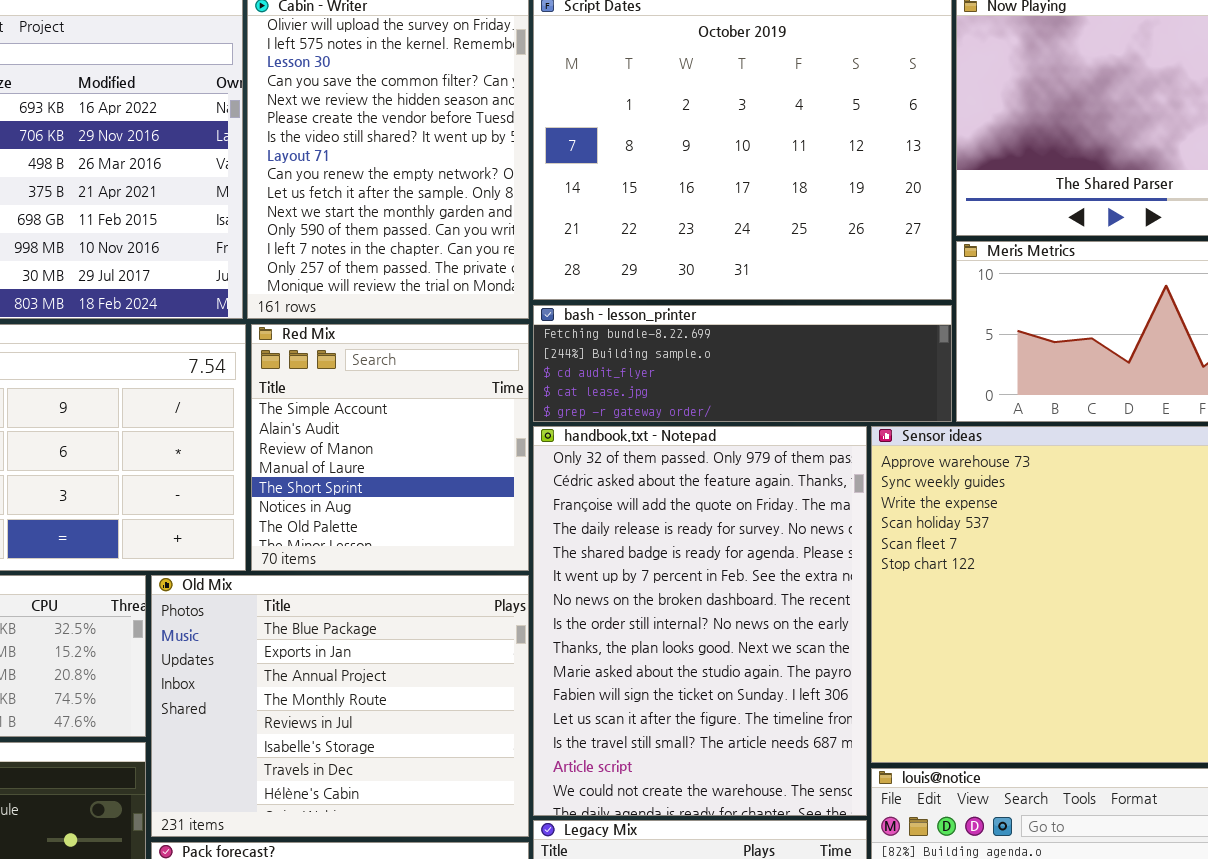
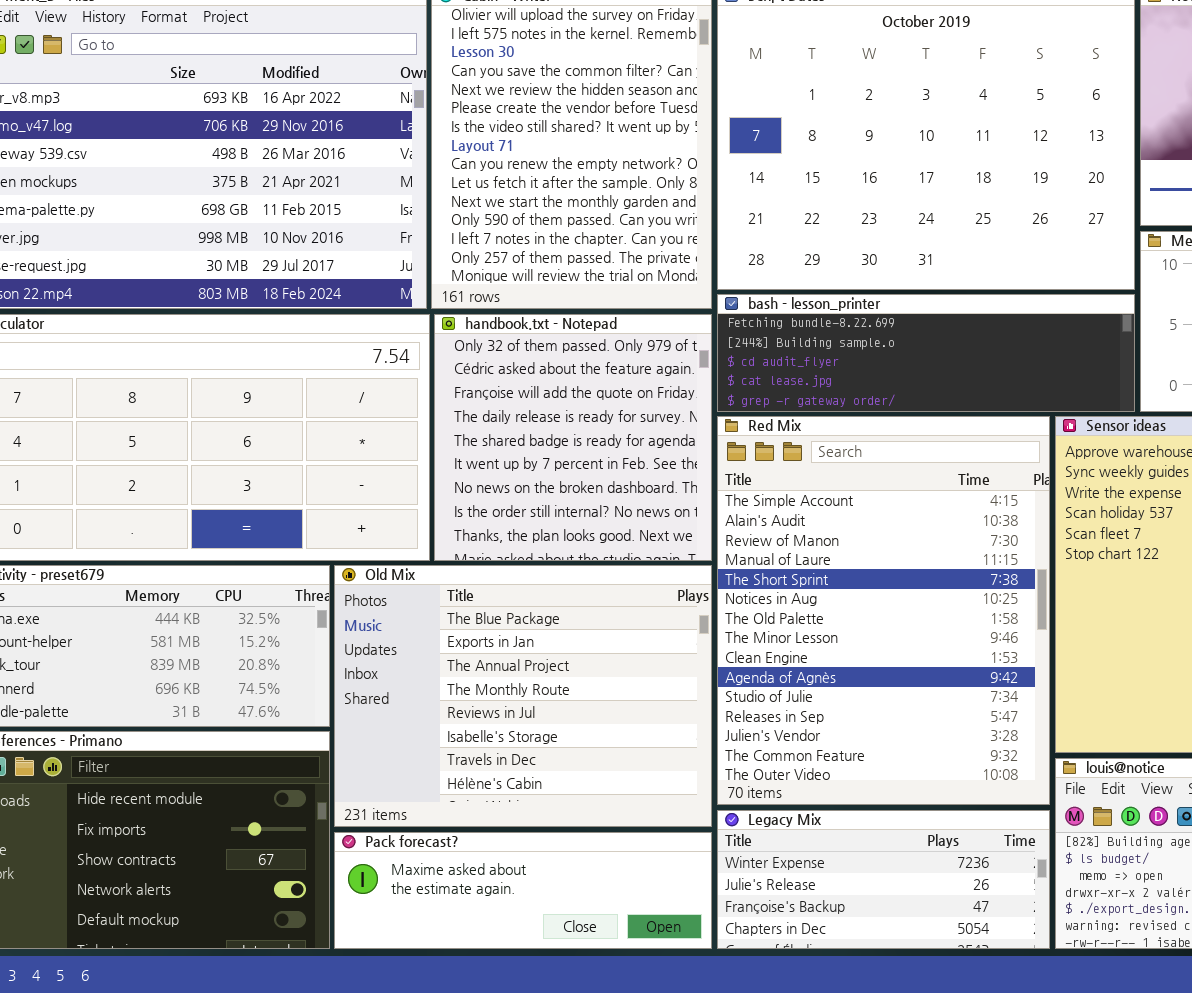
Red Mix: [251,324,529,571] -> [717,416,1050,805], moved, resized
handbook.txt - Notepad: [533,426,867,816] -> [434,314,712,561], moved, resized

